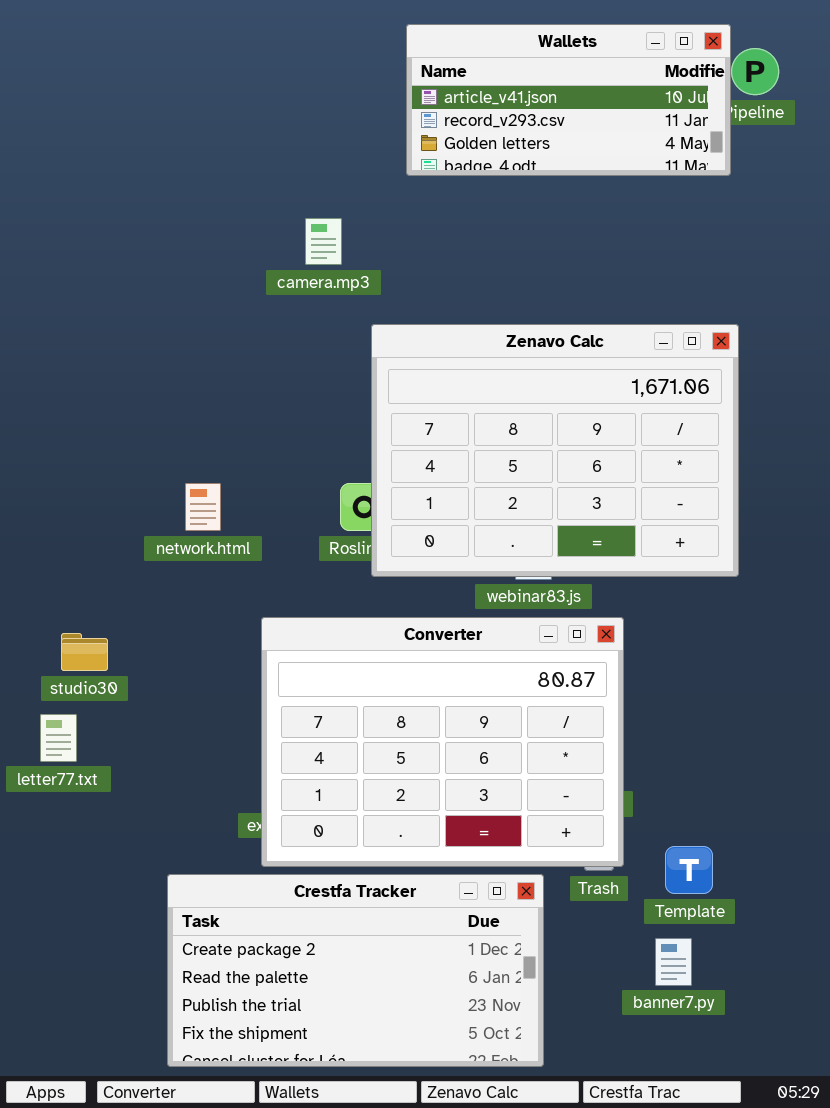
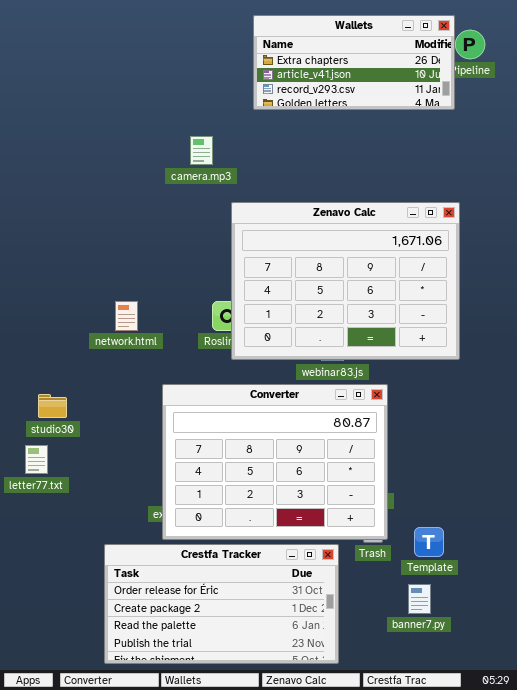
Wallets: [406,24,731,176] -> [253,15,455,110], scrolled up 1 row
Crestfa Tracker: [167,874,544,1067] -> [104,544,339,664], scrolled up 1 row

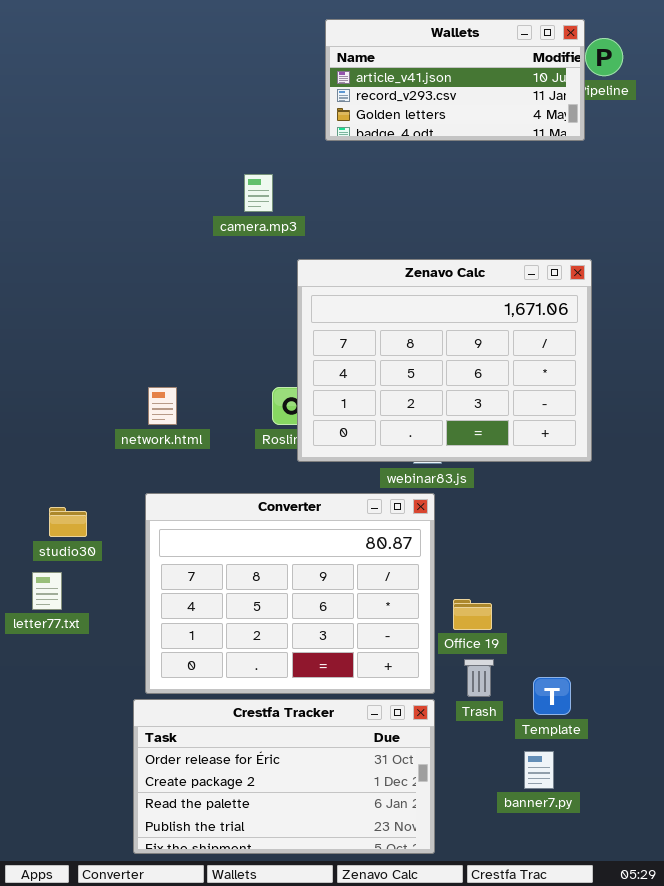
Wallets: [253,15,455,110] -> [325,19,585,141], scrolled down 1 row
Converter: [162,384,388,540] -> [145,493,435,694], moved

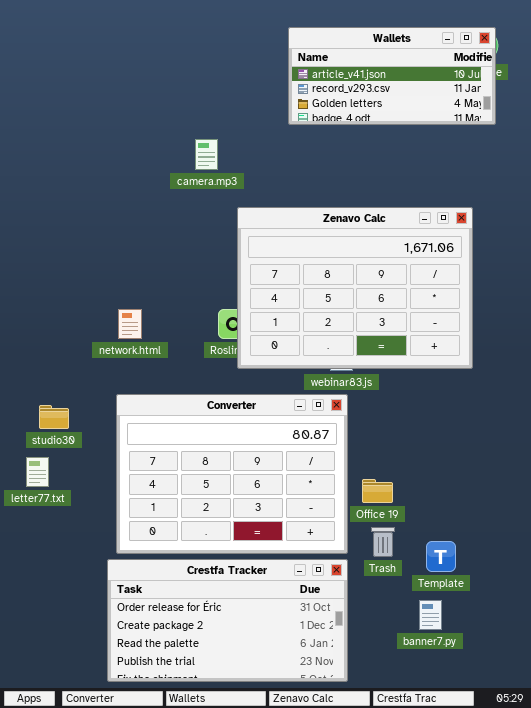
Wallets: [325,19,585,141] -> [288,27,496,125], moved

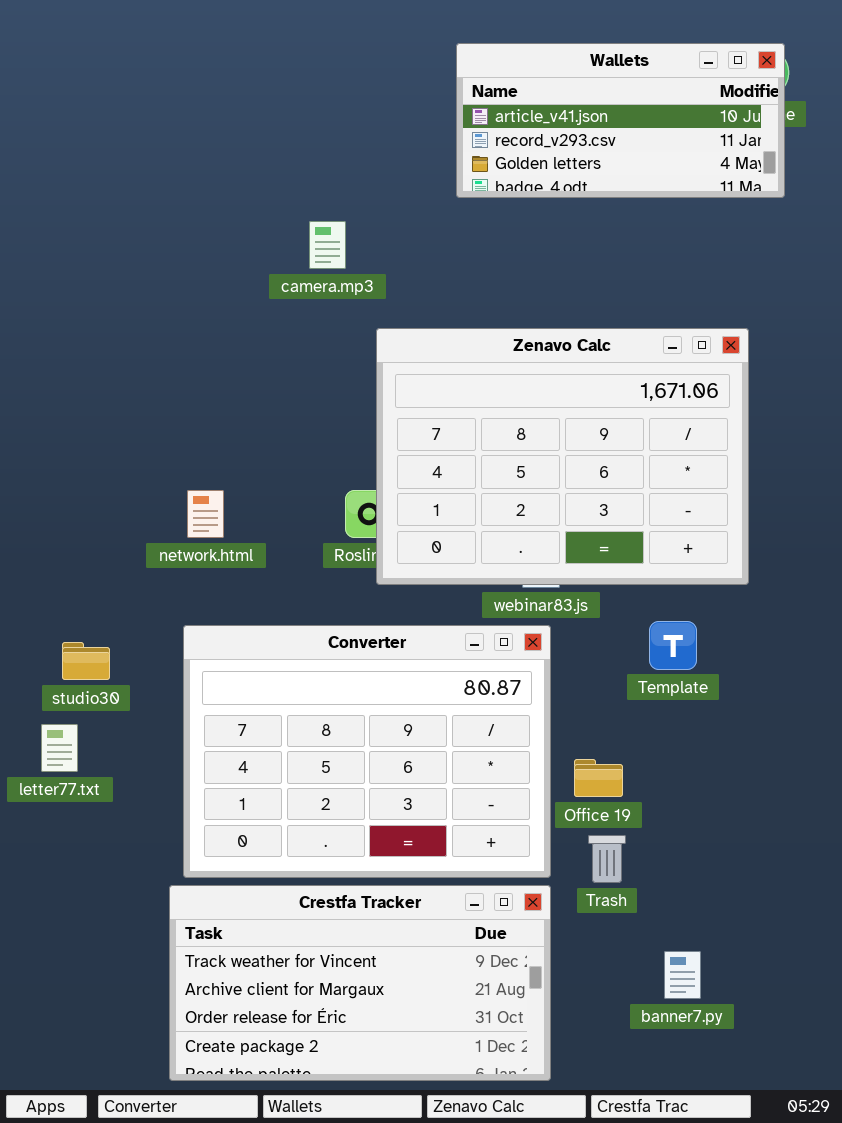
Template: [426,541,456,572] -> [649,621,697,670], moved
Crestfa Tracker: [107,559,348,682] -> [169,885,551,1081], scrolled up 2 rows

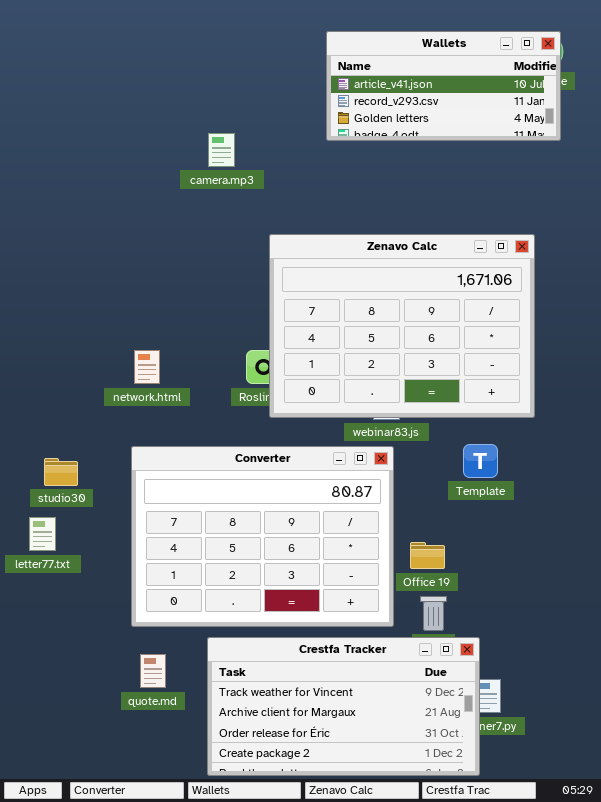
camera.mp3: [309,221,346,269] -> [208,133,235,167], moved
Crestfa Tracker: [169,885,551,1081] -> [207,637,480,776], moved

